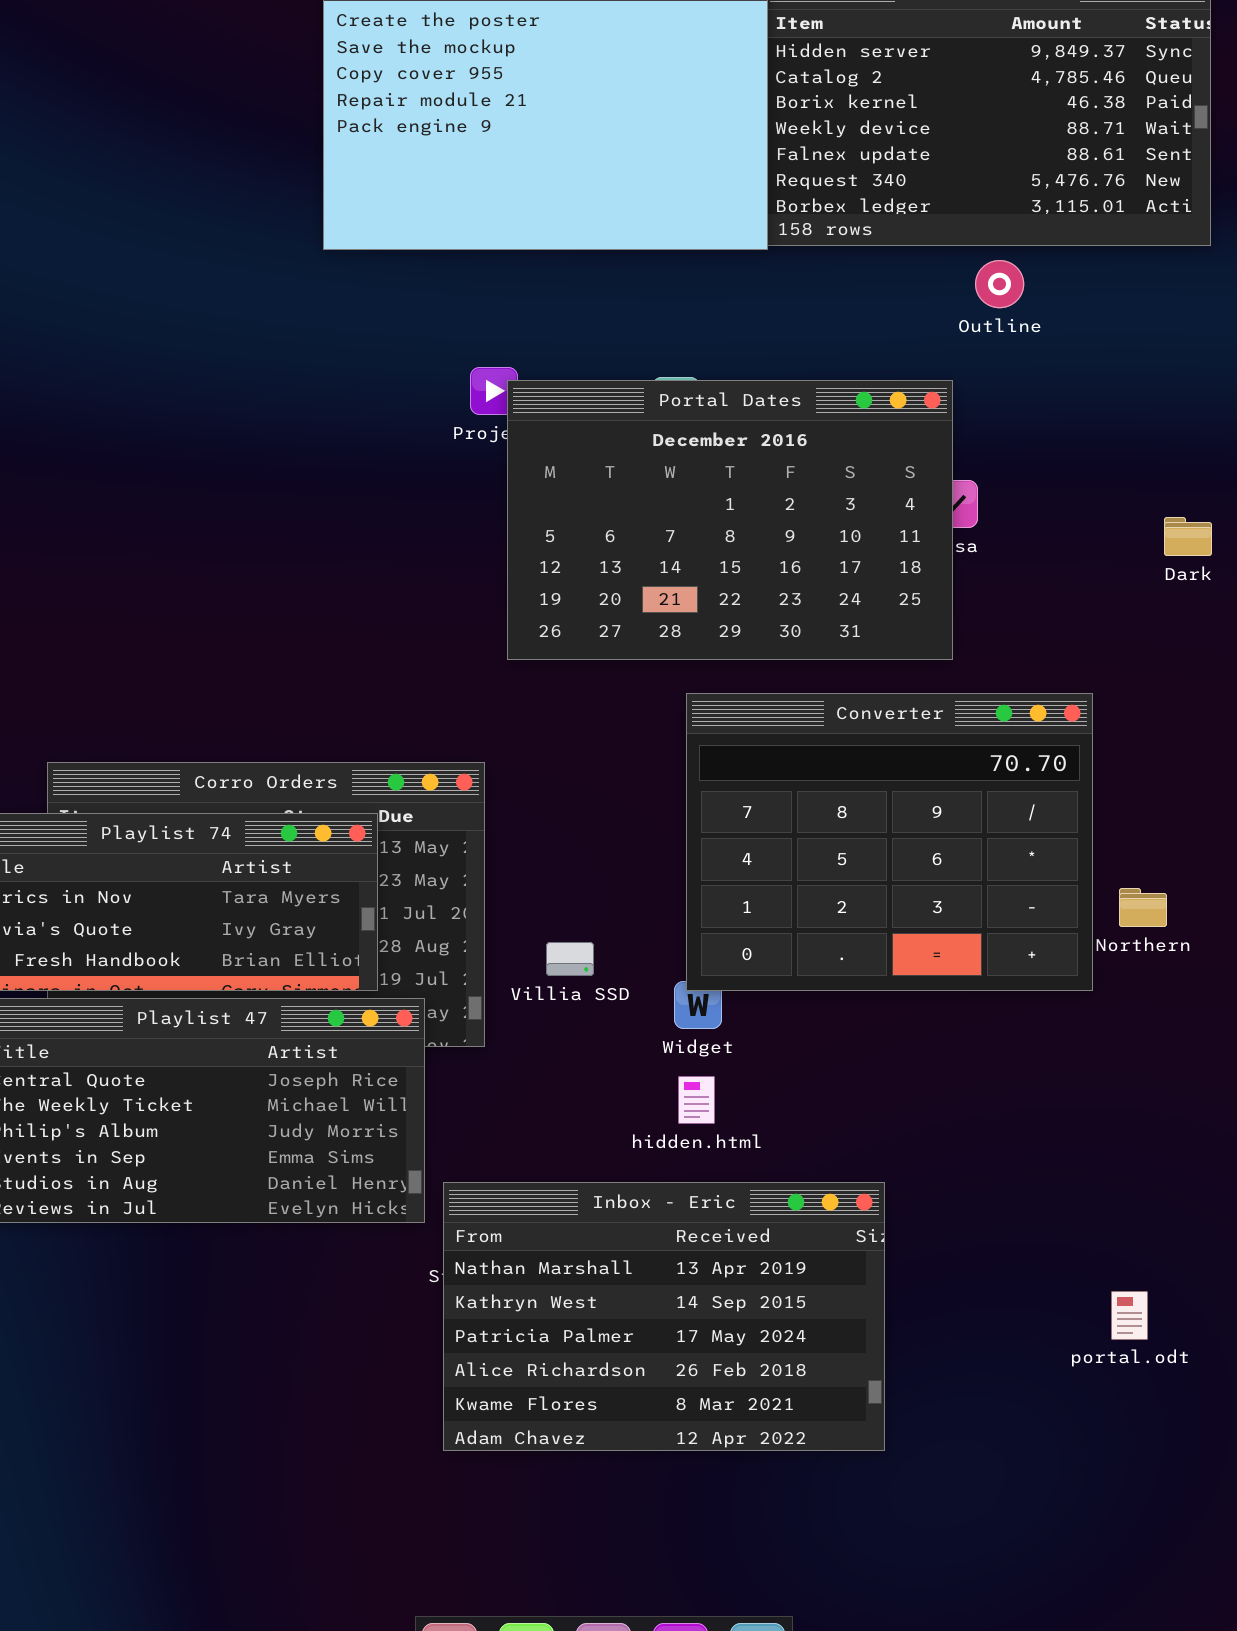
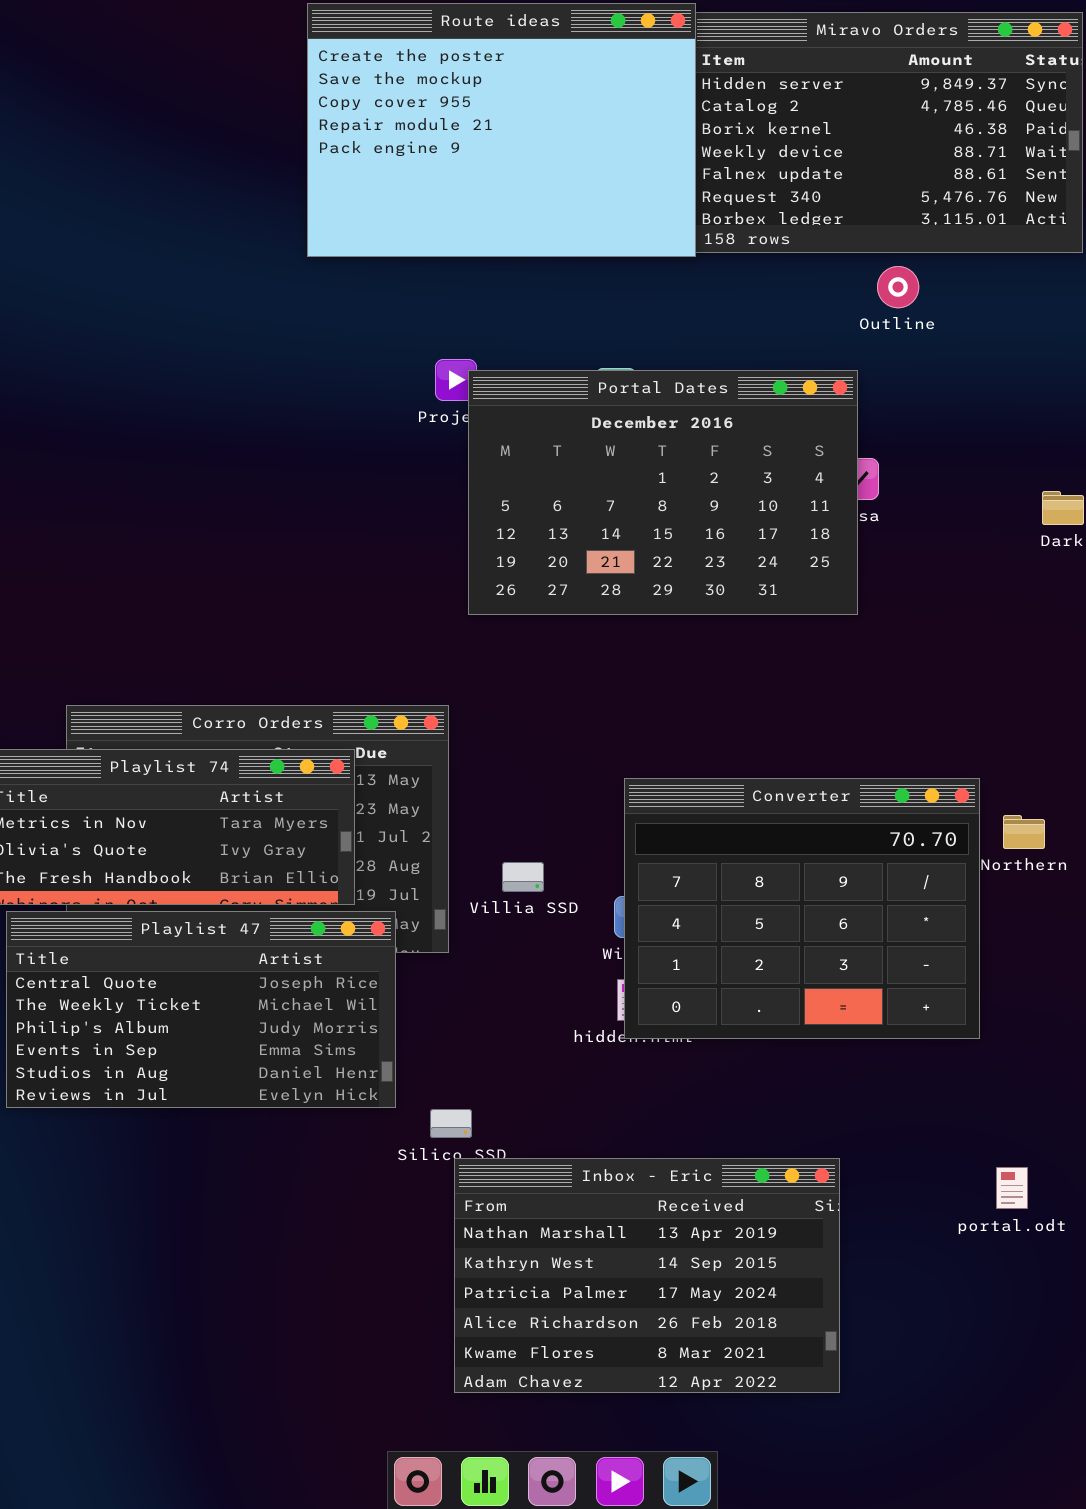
Converter: [686,693,1093,991] -> [624,778,980,1039], moved
Inbox - Eric: [443,1182,885,1451] -> [454,1158,840,1393], moved

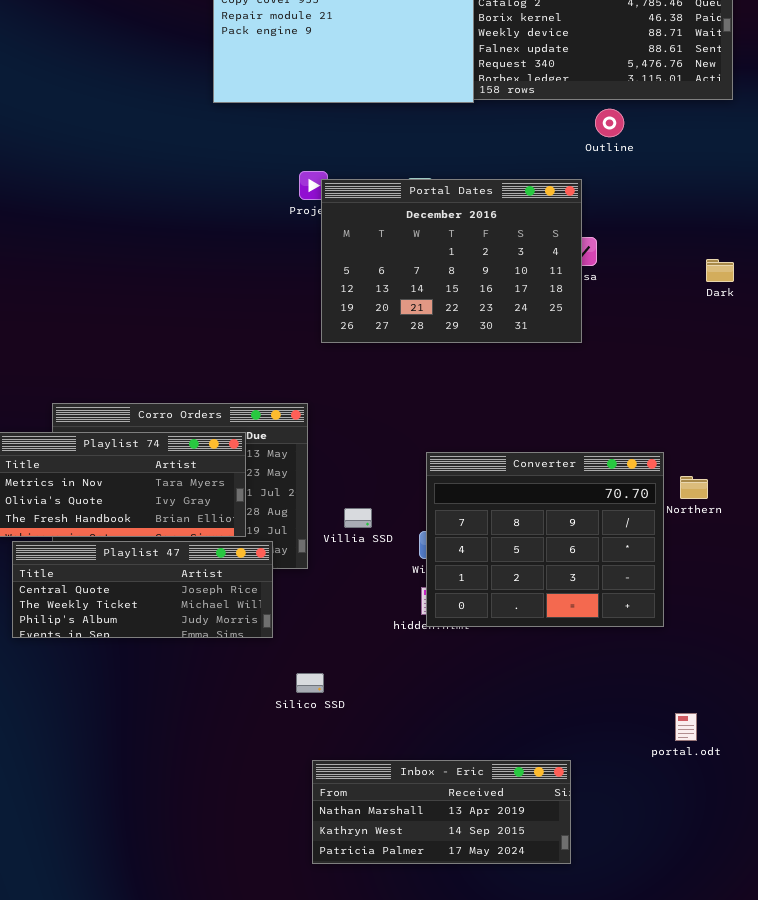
Playlist 47: [6,911,396,1108] -> [12,541,273,638], resized
Inbox - Eric: [454,1158,840,1393] -> [312,760,571,864], resized

